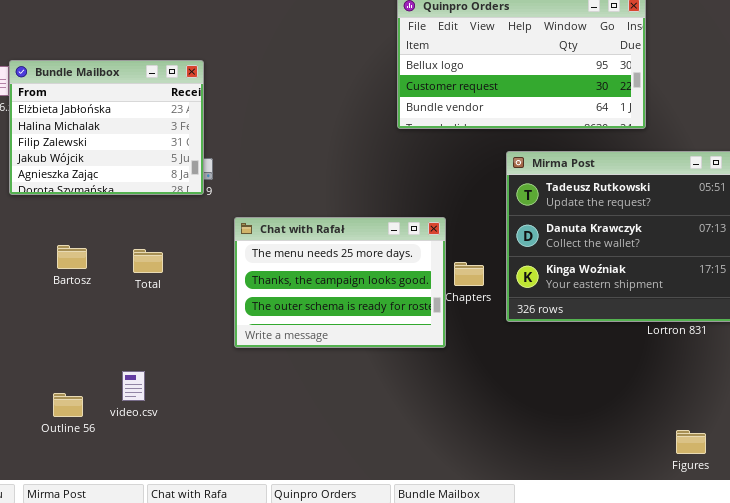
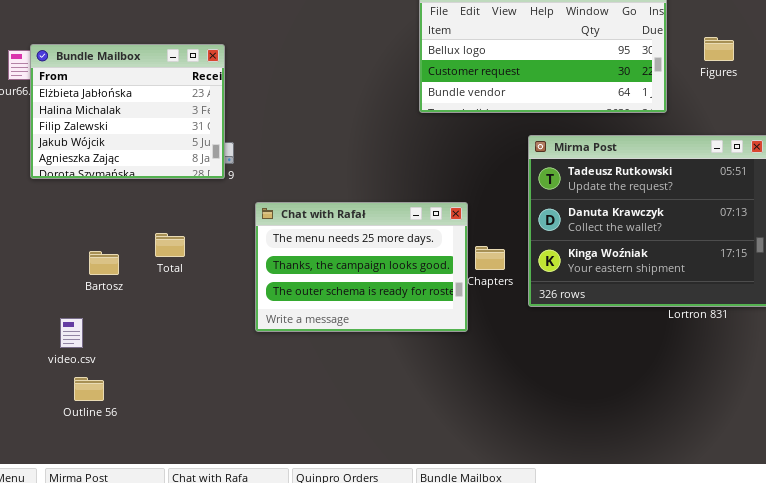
Bartosz: [57,245,87,269] -> [89,251,119,275], moved
video.csv: [122,371,145,401] -> [60,318,83,348], moved
Figures: [676,430,706,454] -> [704,37,734,61], moved

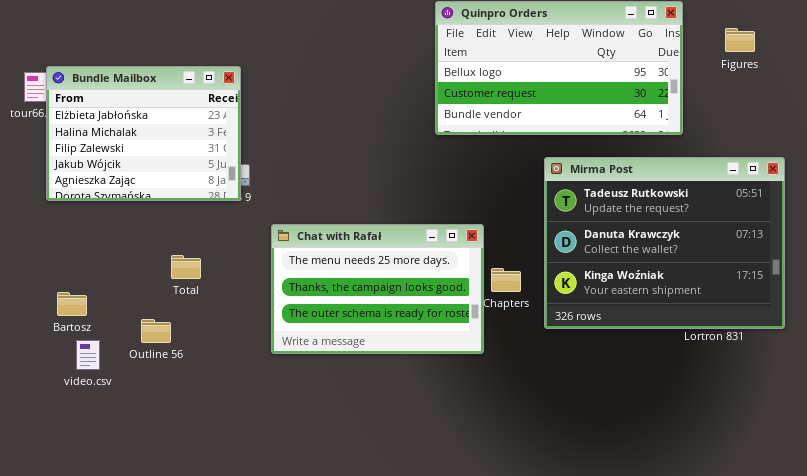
Figures: [704,37,734,61] -> [725,28,755,52], moved
Bartosz: [89,251,119,275] -> [57,292,87,316], moved
Outline 56: [74,377,104,401] -> [141,319,171,343], moved

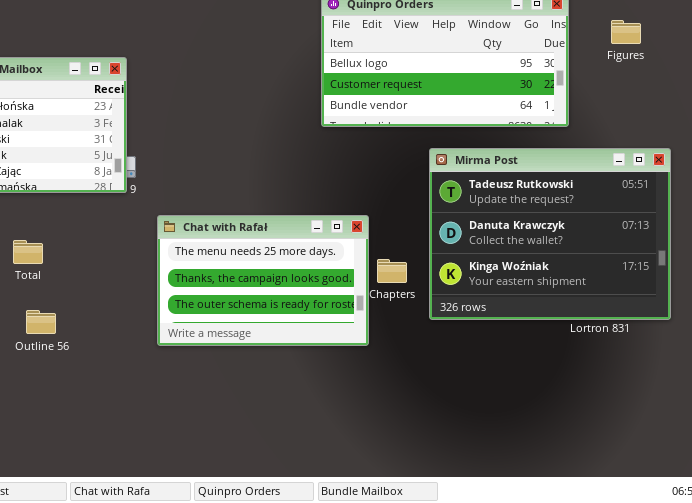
Total: [171,255,201,279] -> [13,240,43,264], moved

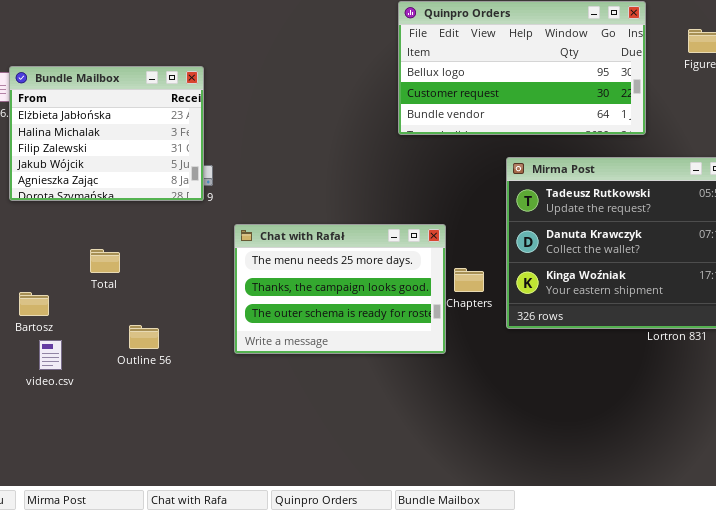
Outline 56: [26,310,56,334] -> [129,325,159,349], moved

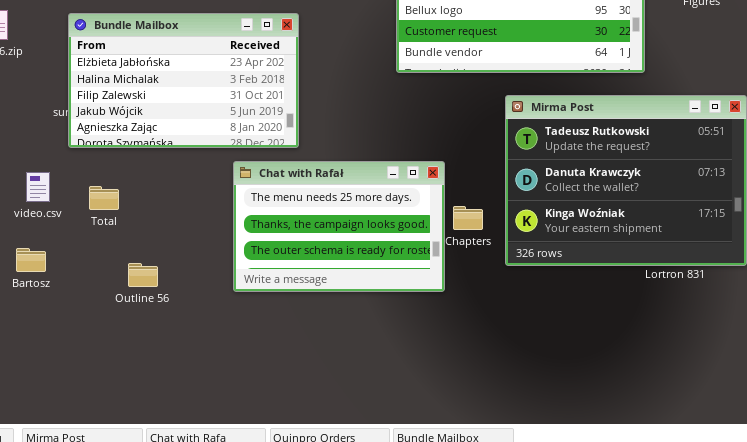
Bundle Mailbox: [9,66,204,201] -> [68,13,299,148], moved, resized
Bartosz: [19,292,49,316] -> [16,248,46,272], moved
video.csv: [39,340,62,370] -> [26,172,50,202], moved

